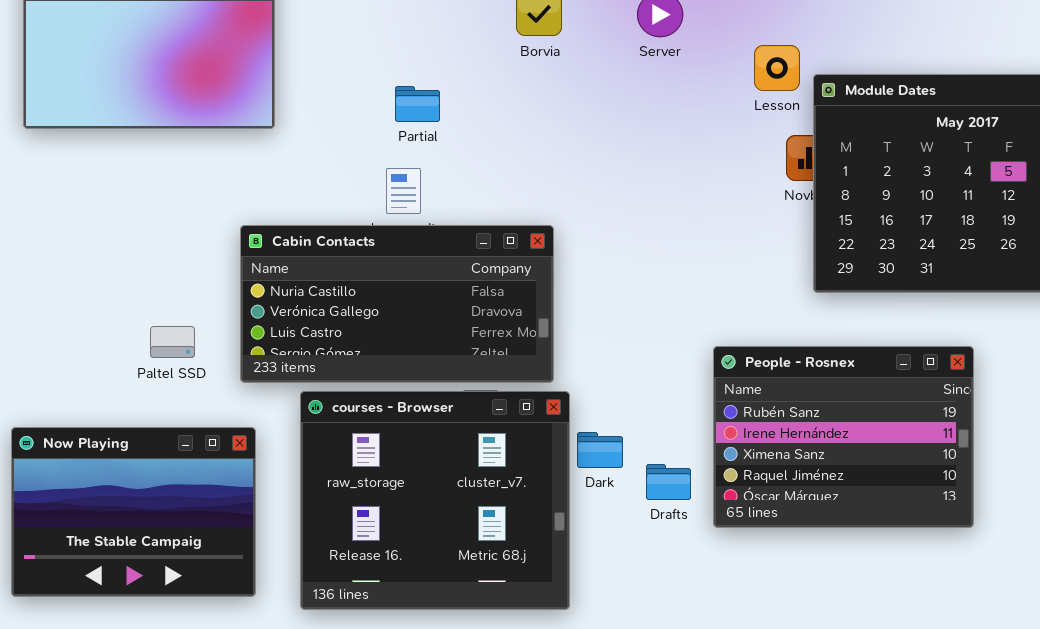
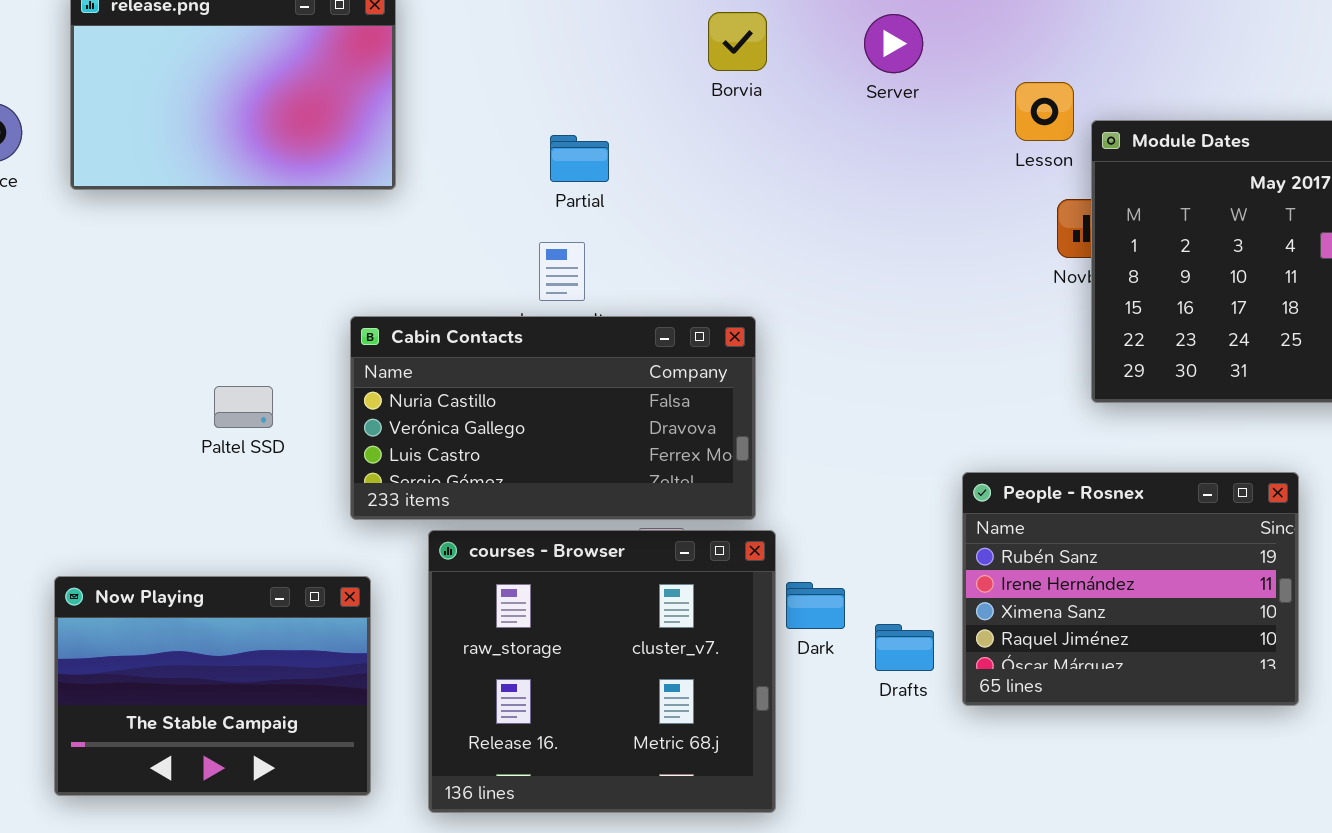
Paltel SSD: [150,326,195,358] -> [214,386,273,428], moved

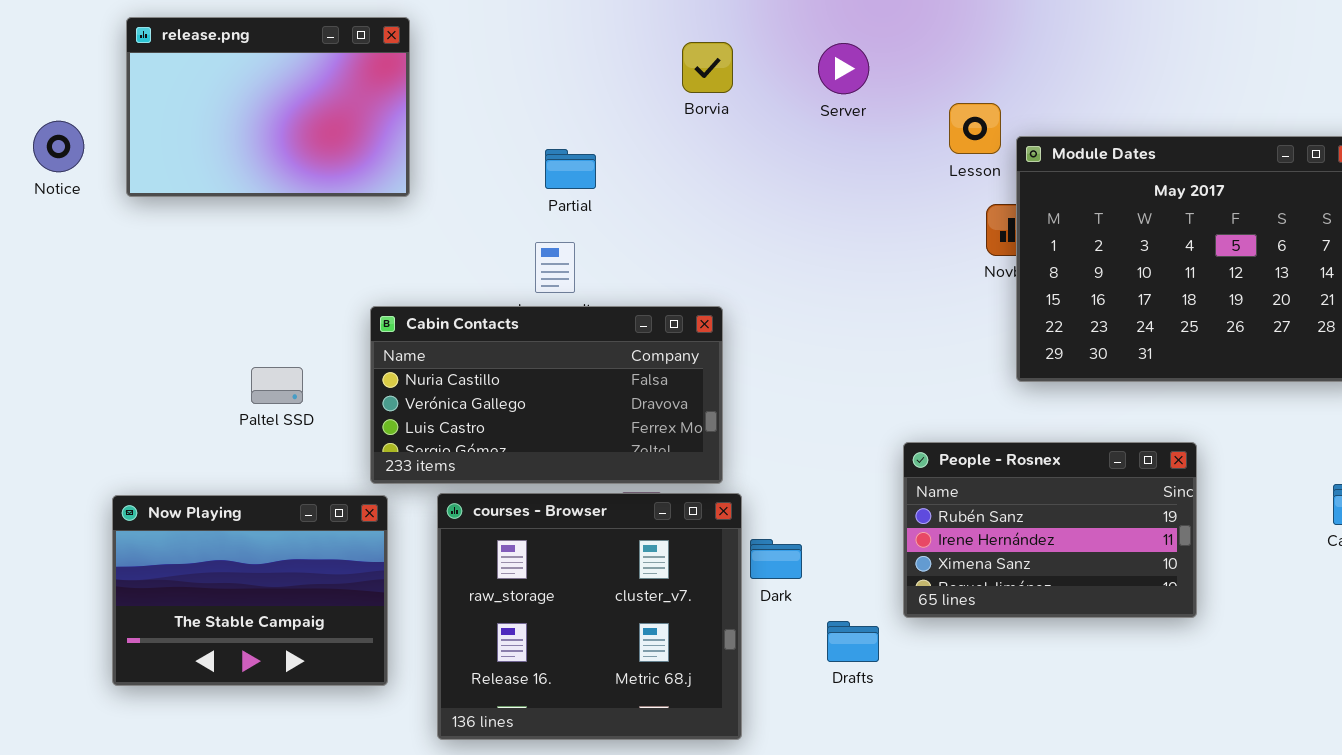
People - Rosnex: [962,472,1299,706] -> [903,442,1197,618], resized
Now Playing: [54,576,371,796] -> [112,495,388,686], moved
Drafts: [875,624,934,671] -> [827,621,879,662], moved

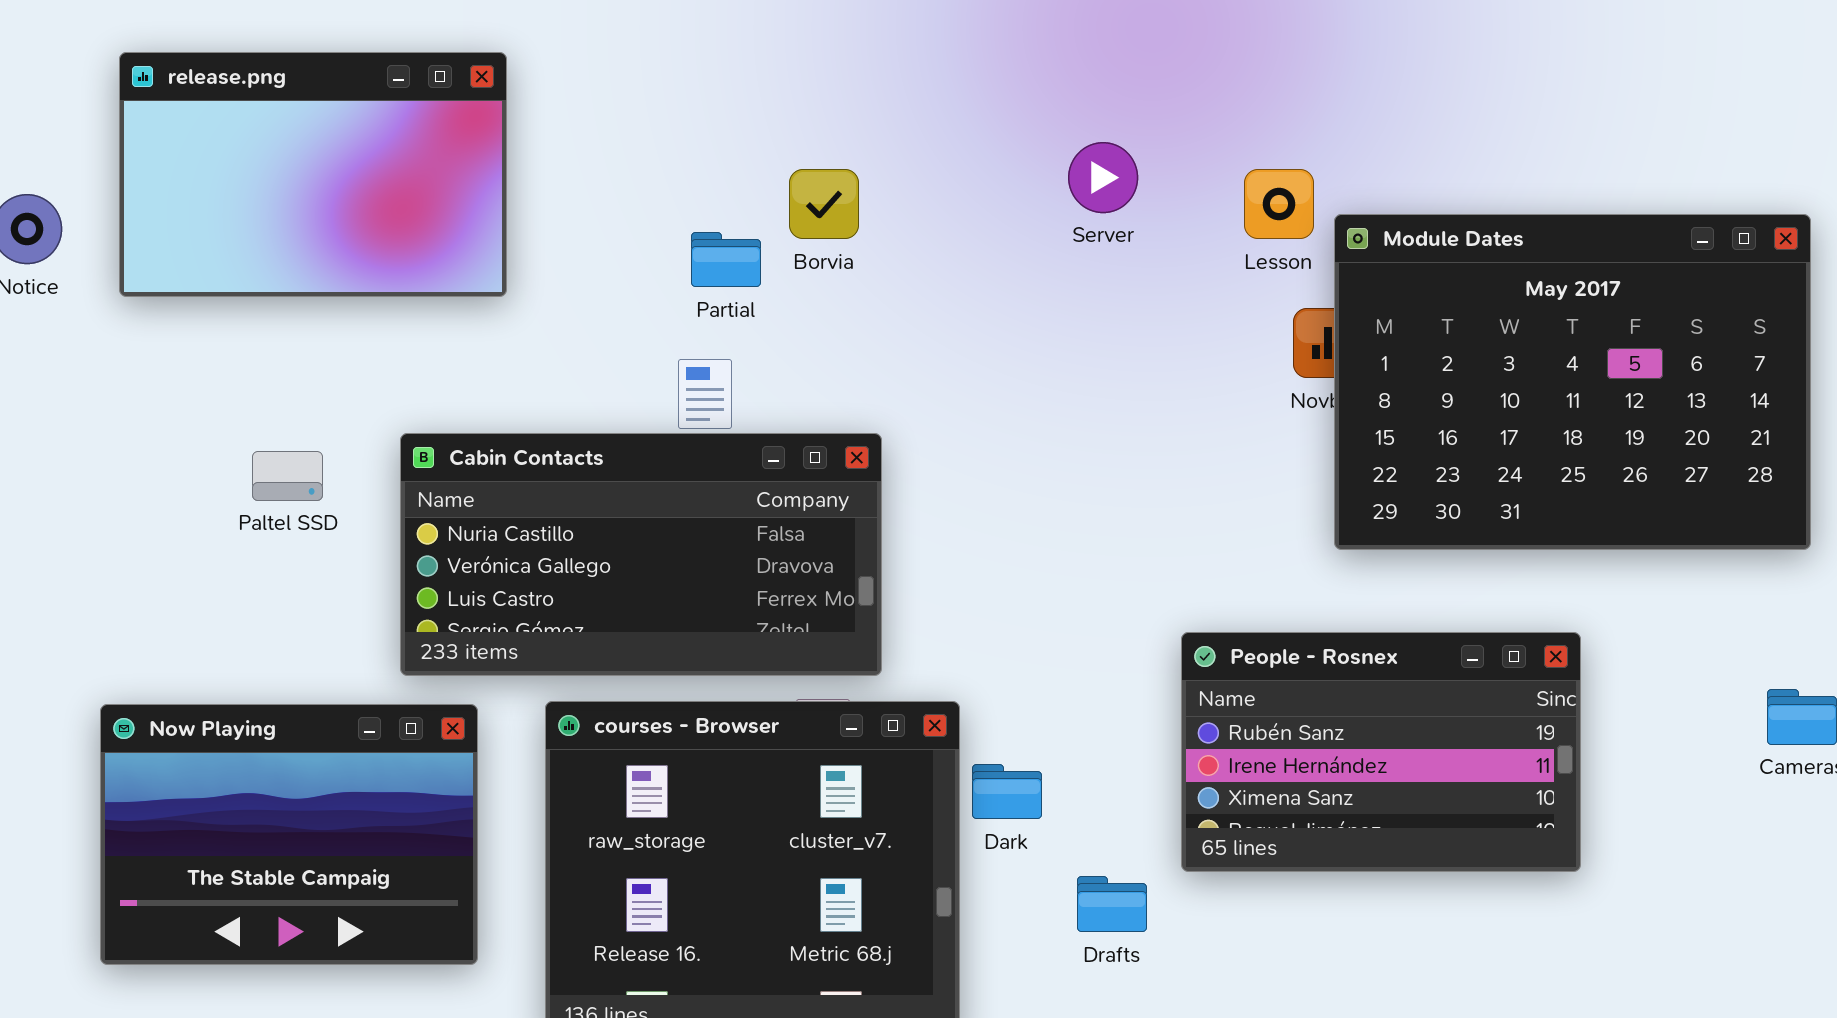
Borvia: [682,42,733,93] -> [789,169,859,239], moved
Server: [818,43,869,94] -> [1068,142,1138,213], moved
Cabin Contacts: [370,306,723,484] -> [400,433,882,676], moved
Paltel SSD: [251,367,303,404] -> [252,451,323,501], moved

